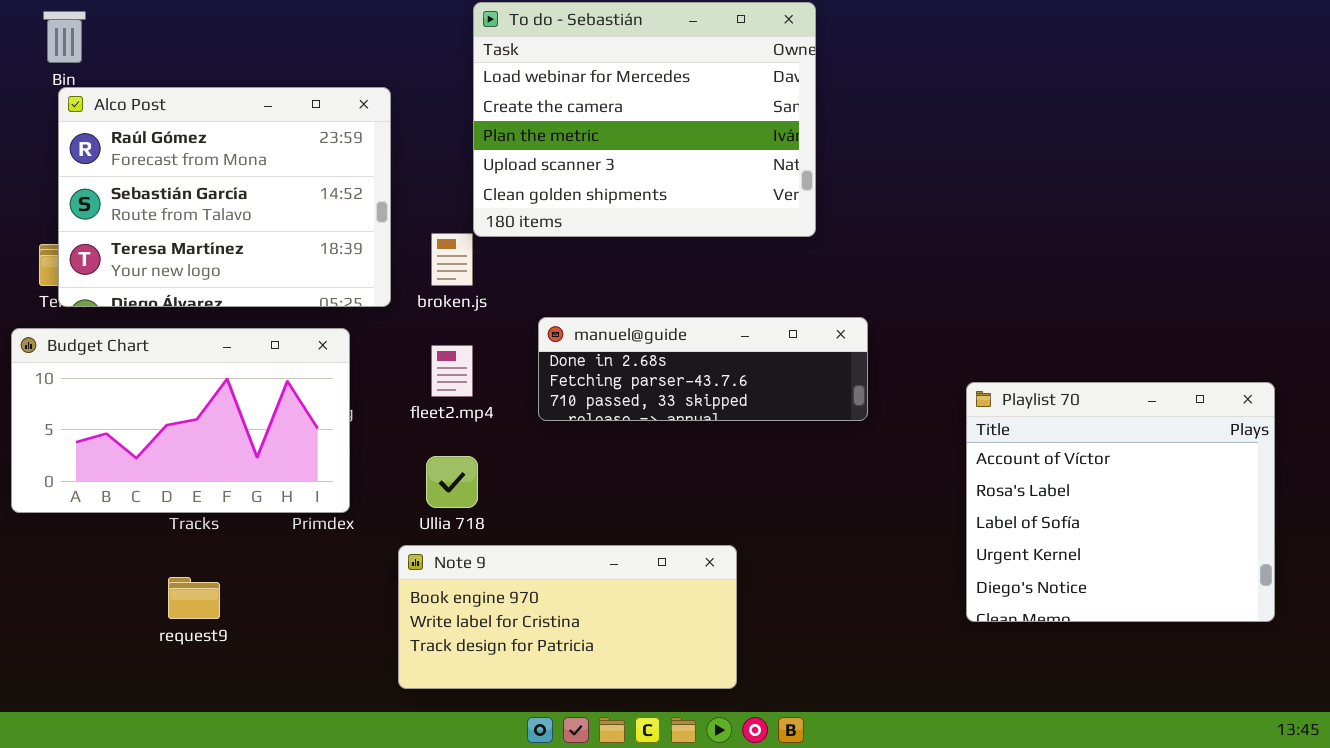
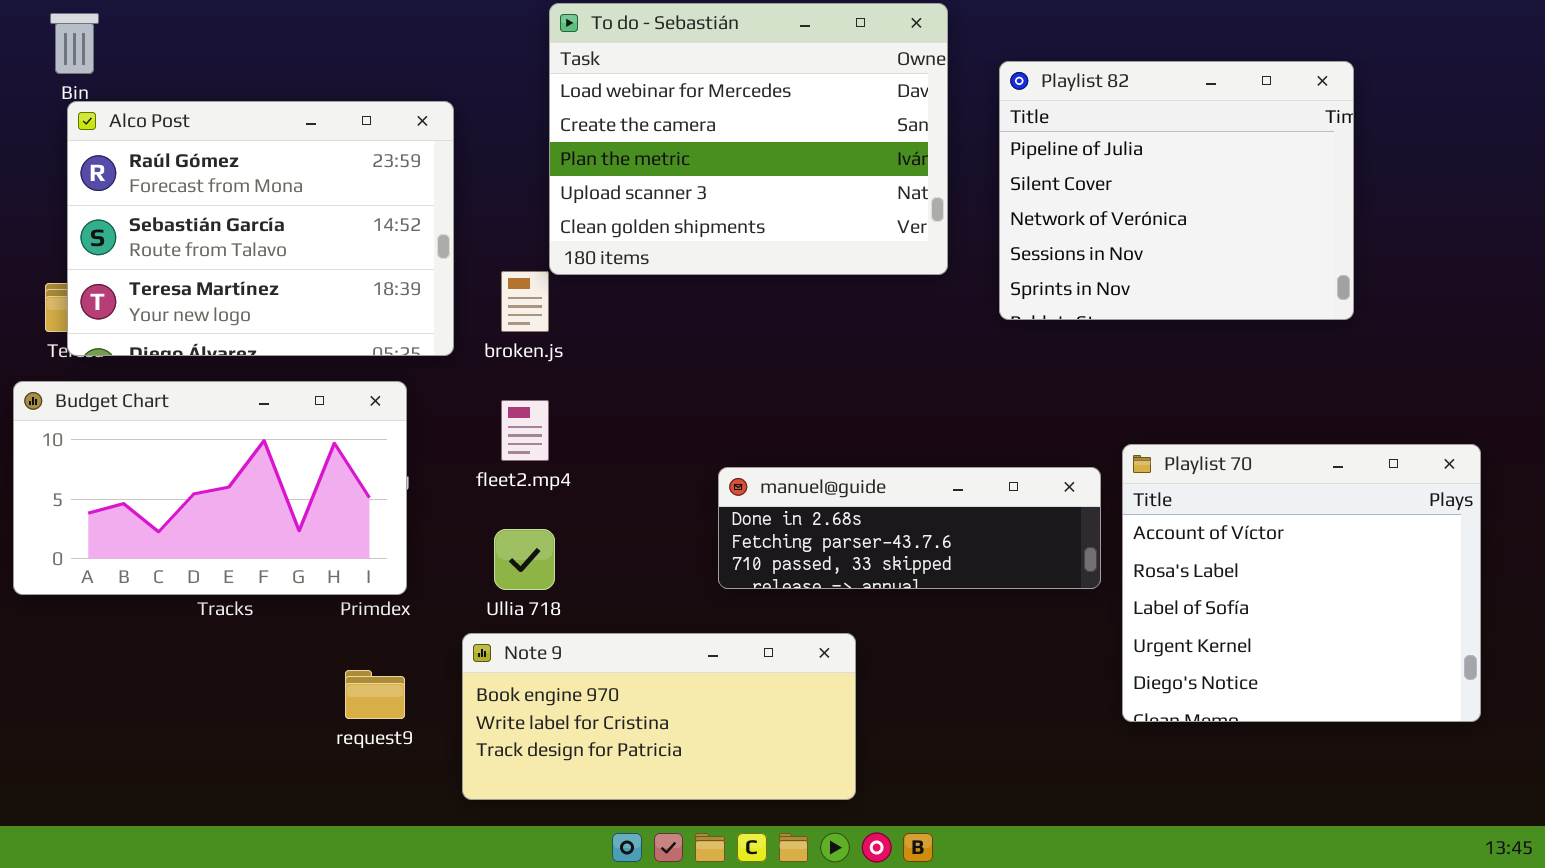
Playlist 82: none -> [999,61,1354,320], opened
manuel@guide: [538,317,868,421] -> [718,467,1101,589], moved
request9: [168,577,220,619] -> [345,670,405,719], moved

